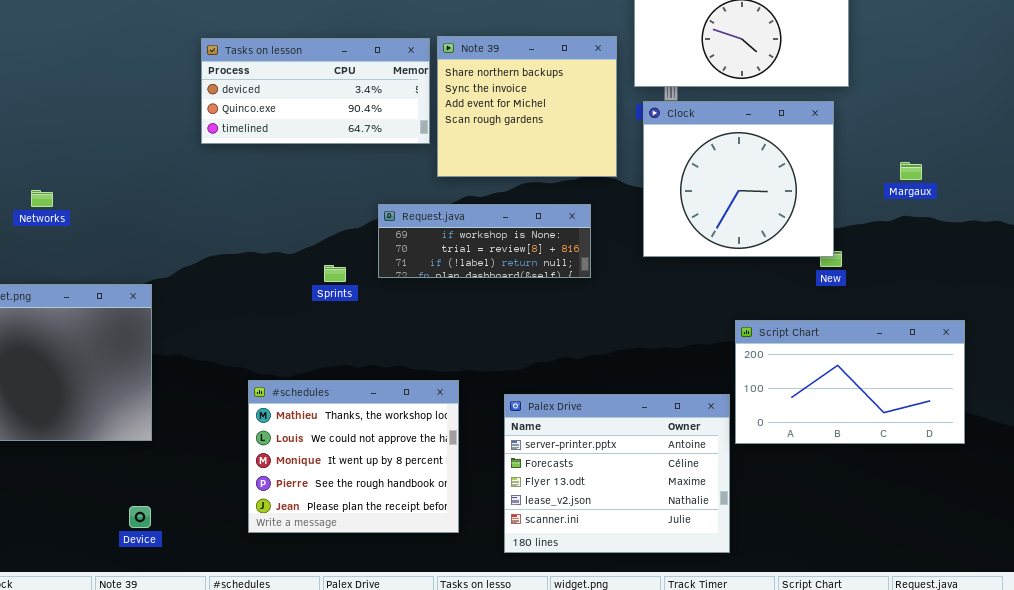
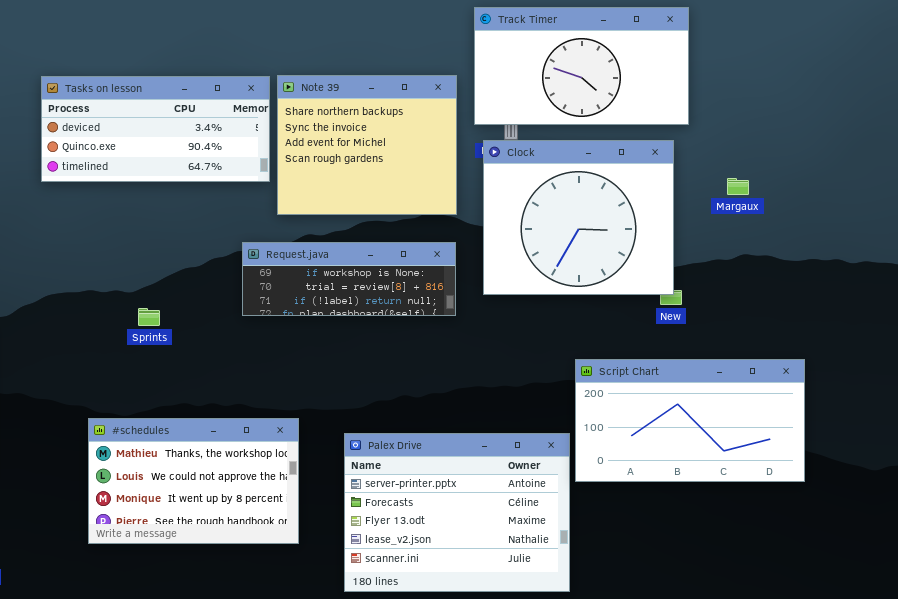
Margaux: [900,162,922,180] -> [727,178,749,195], moved
Request.java: [378,204,591,278] -> [242,242,456,316], moved
Sprints: [324,265,346,282] -> [138,308,160,326], moved
#schedules: [248,380,459,533] -> [88,418,299,544], resized

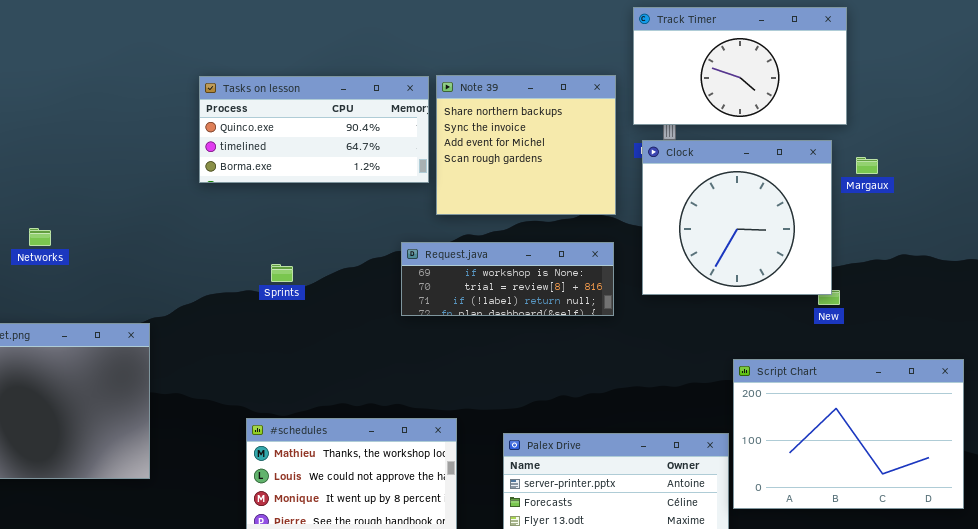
Tasks on lesson: [41,76,270,182] -> [199,76,429,183], scrolled down 1 row
Margaux: [727,178,749,195] -> [856,157,878,174], moved
Sprints: [138,308,160,326] -> [271,264,293,282], moved
Script Chart: [575,359,805,482] -> [733,359,964,509], resized

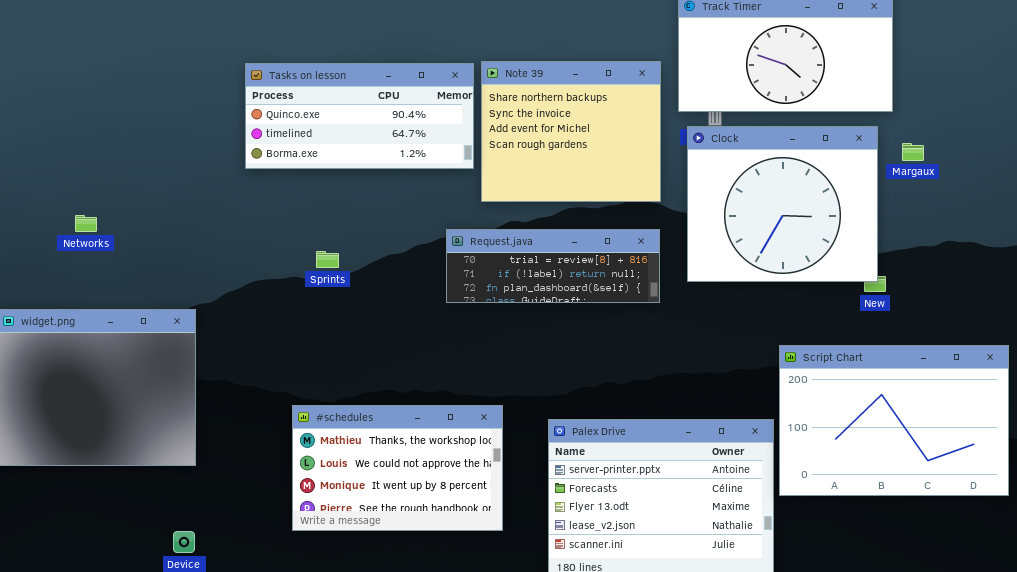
Request.java: [401,242,614,316] -> [446,229,660,303], scrolled down 1 row

